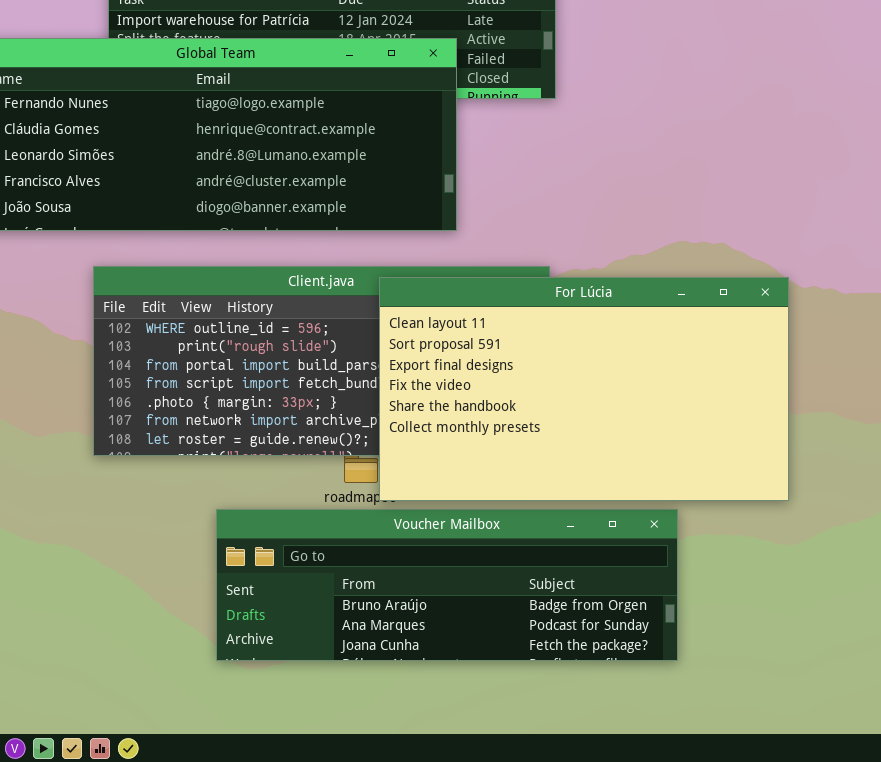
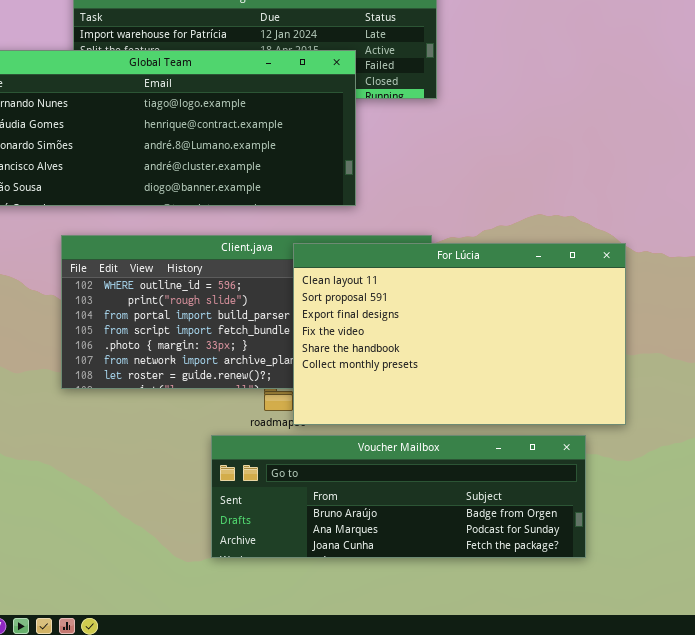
Voucher Mailbox: [216,509,678,661] -> [211,435,586,558], moved

